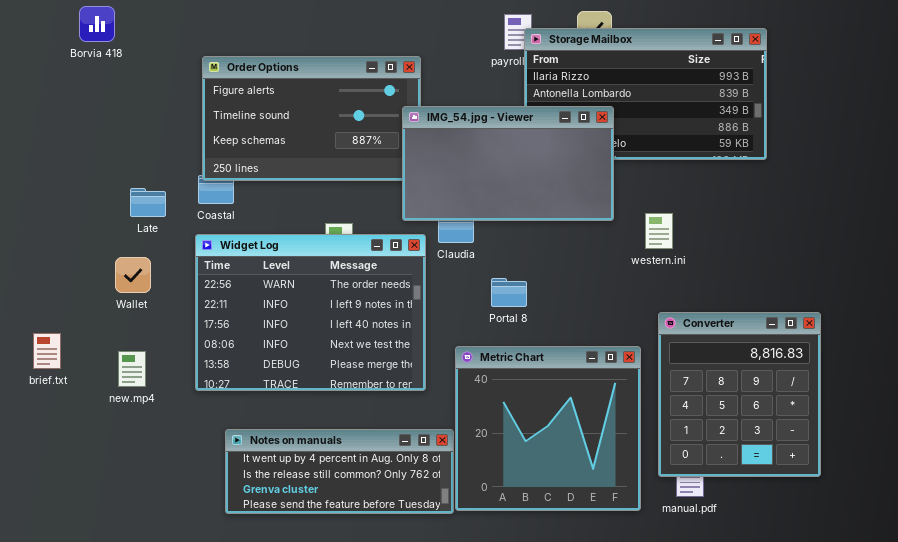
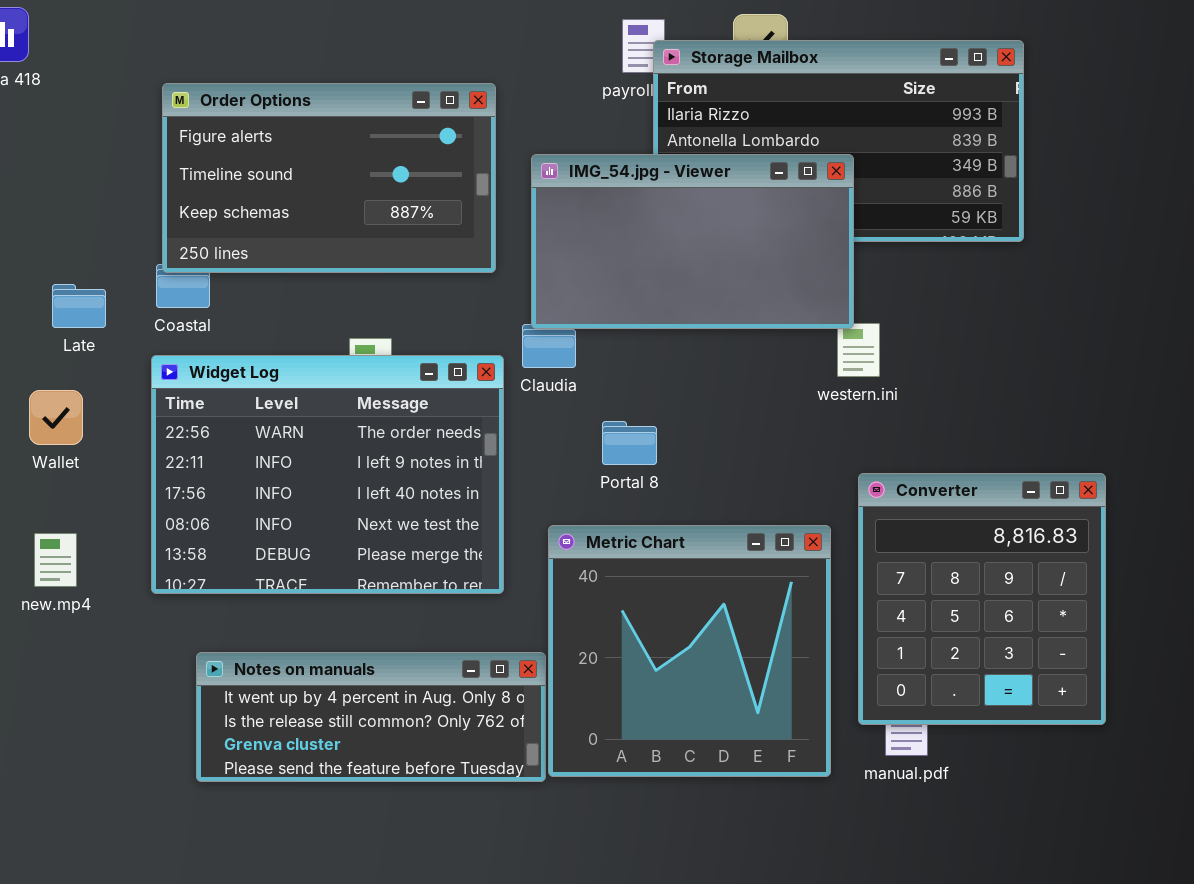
IMG_54.jpg - Viewer: [402,106,614,221] -> [531,154,854,329], moved

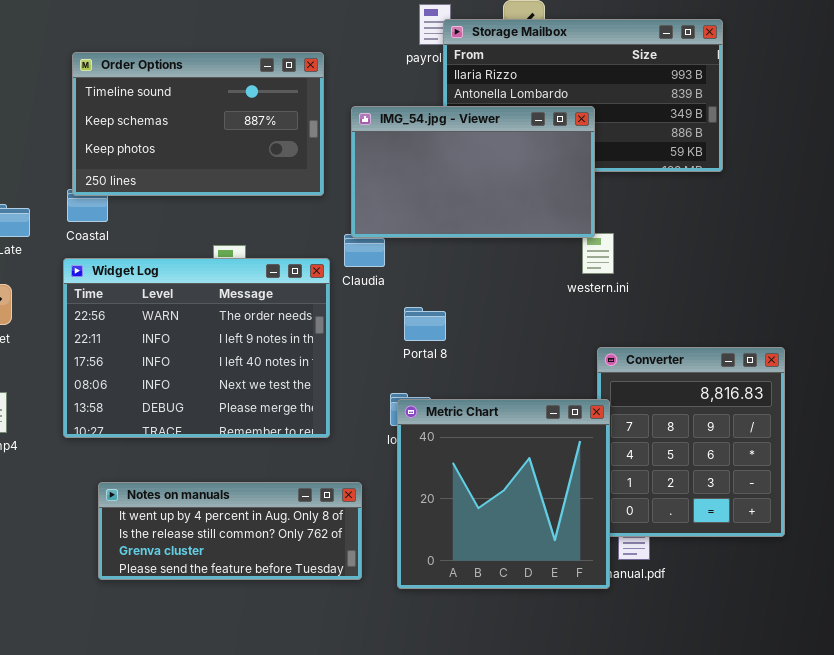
Order Options: [162,83,496,273] -> [72,52,324,196], scrolled down 1 row
Metric Chart: [548,525,831,777] -> [397,399,610,589], moved

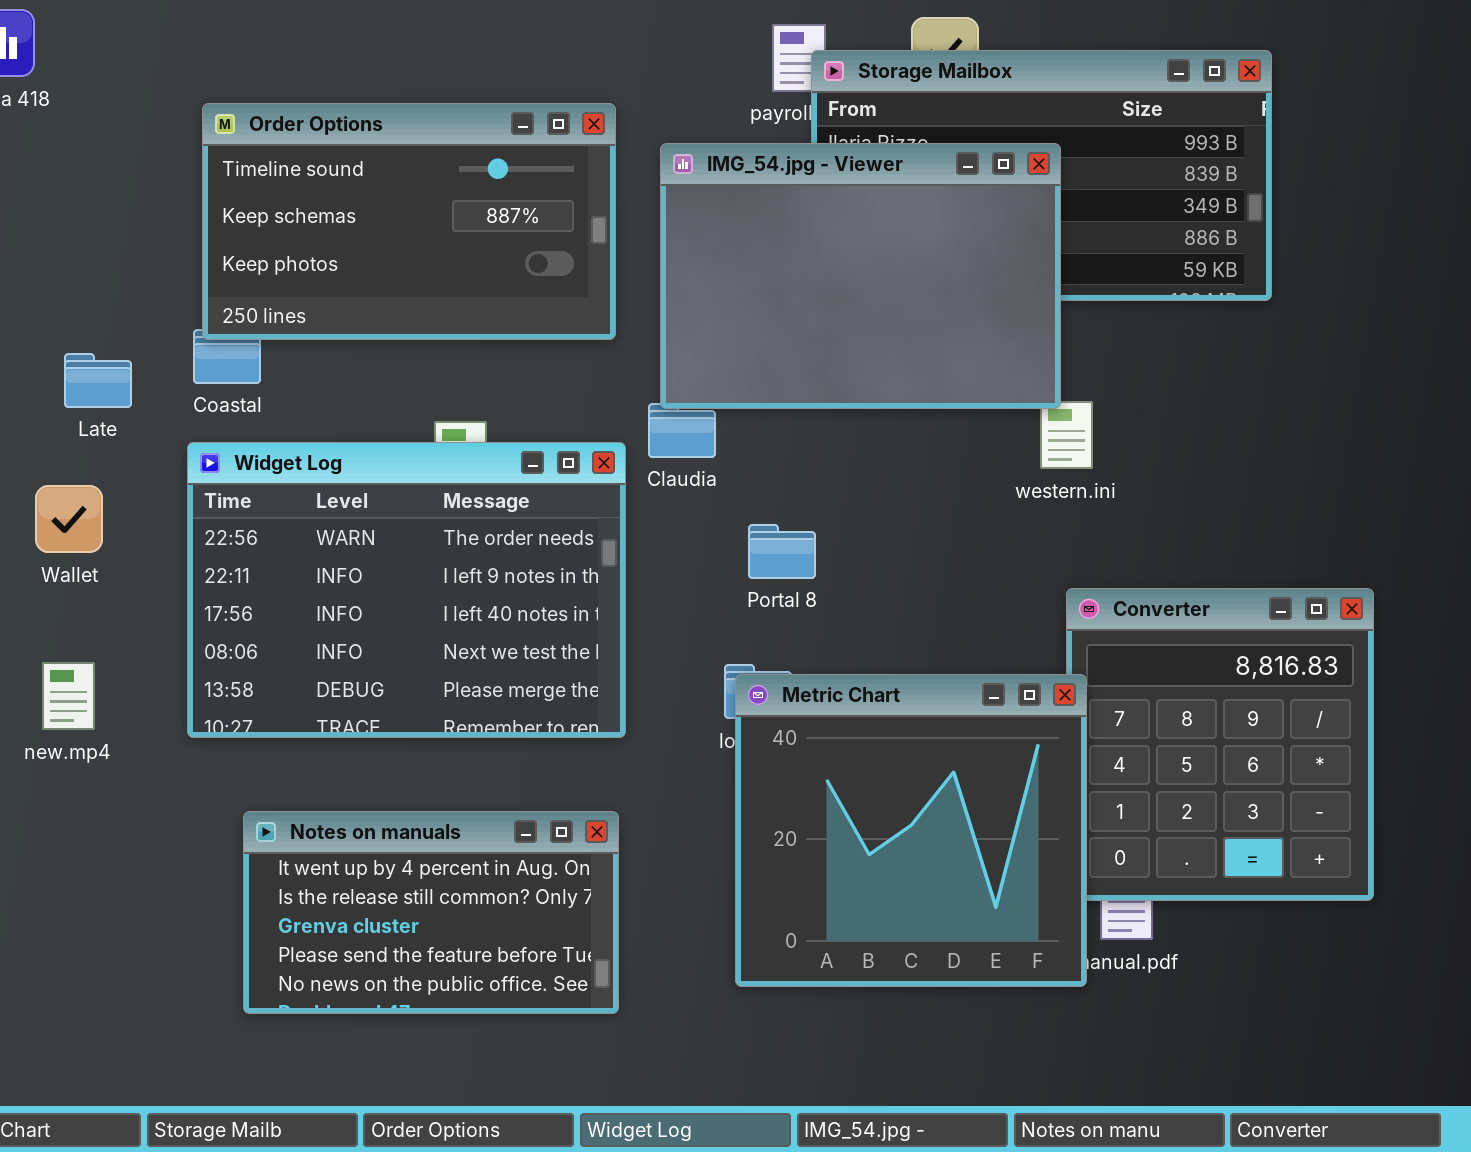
IMG_54.jpg - Viewer: [351,106,595,238] -> [660,143,1061,409], resized
Notes on manuals: [98,482,362,580] -> [243,811,619,1014], resized

